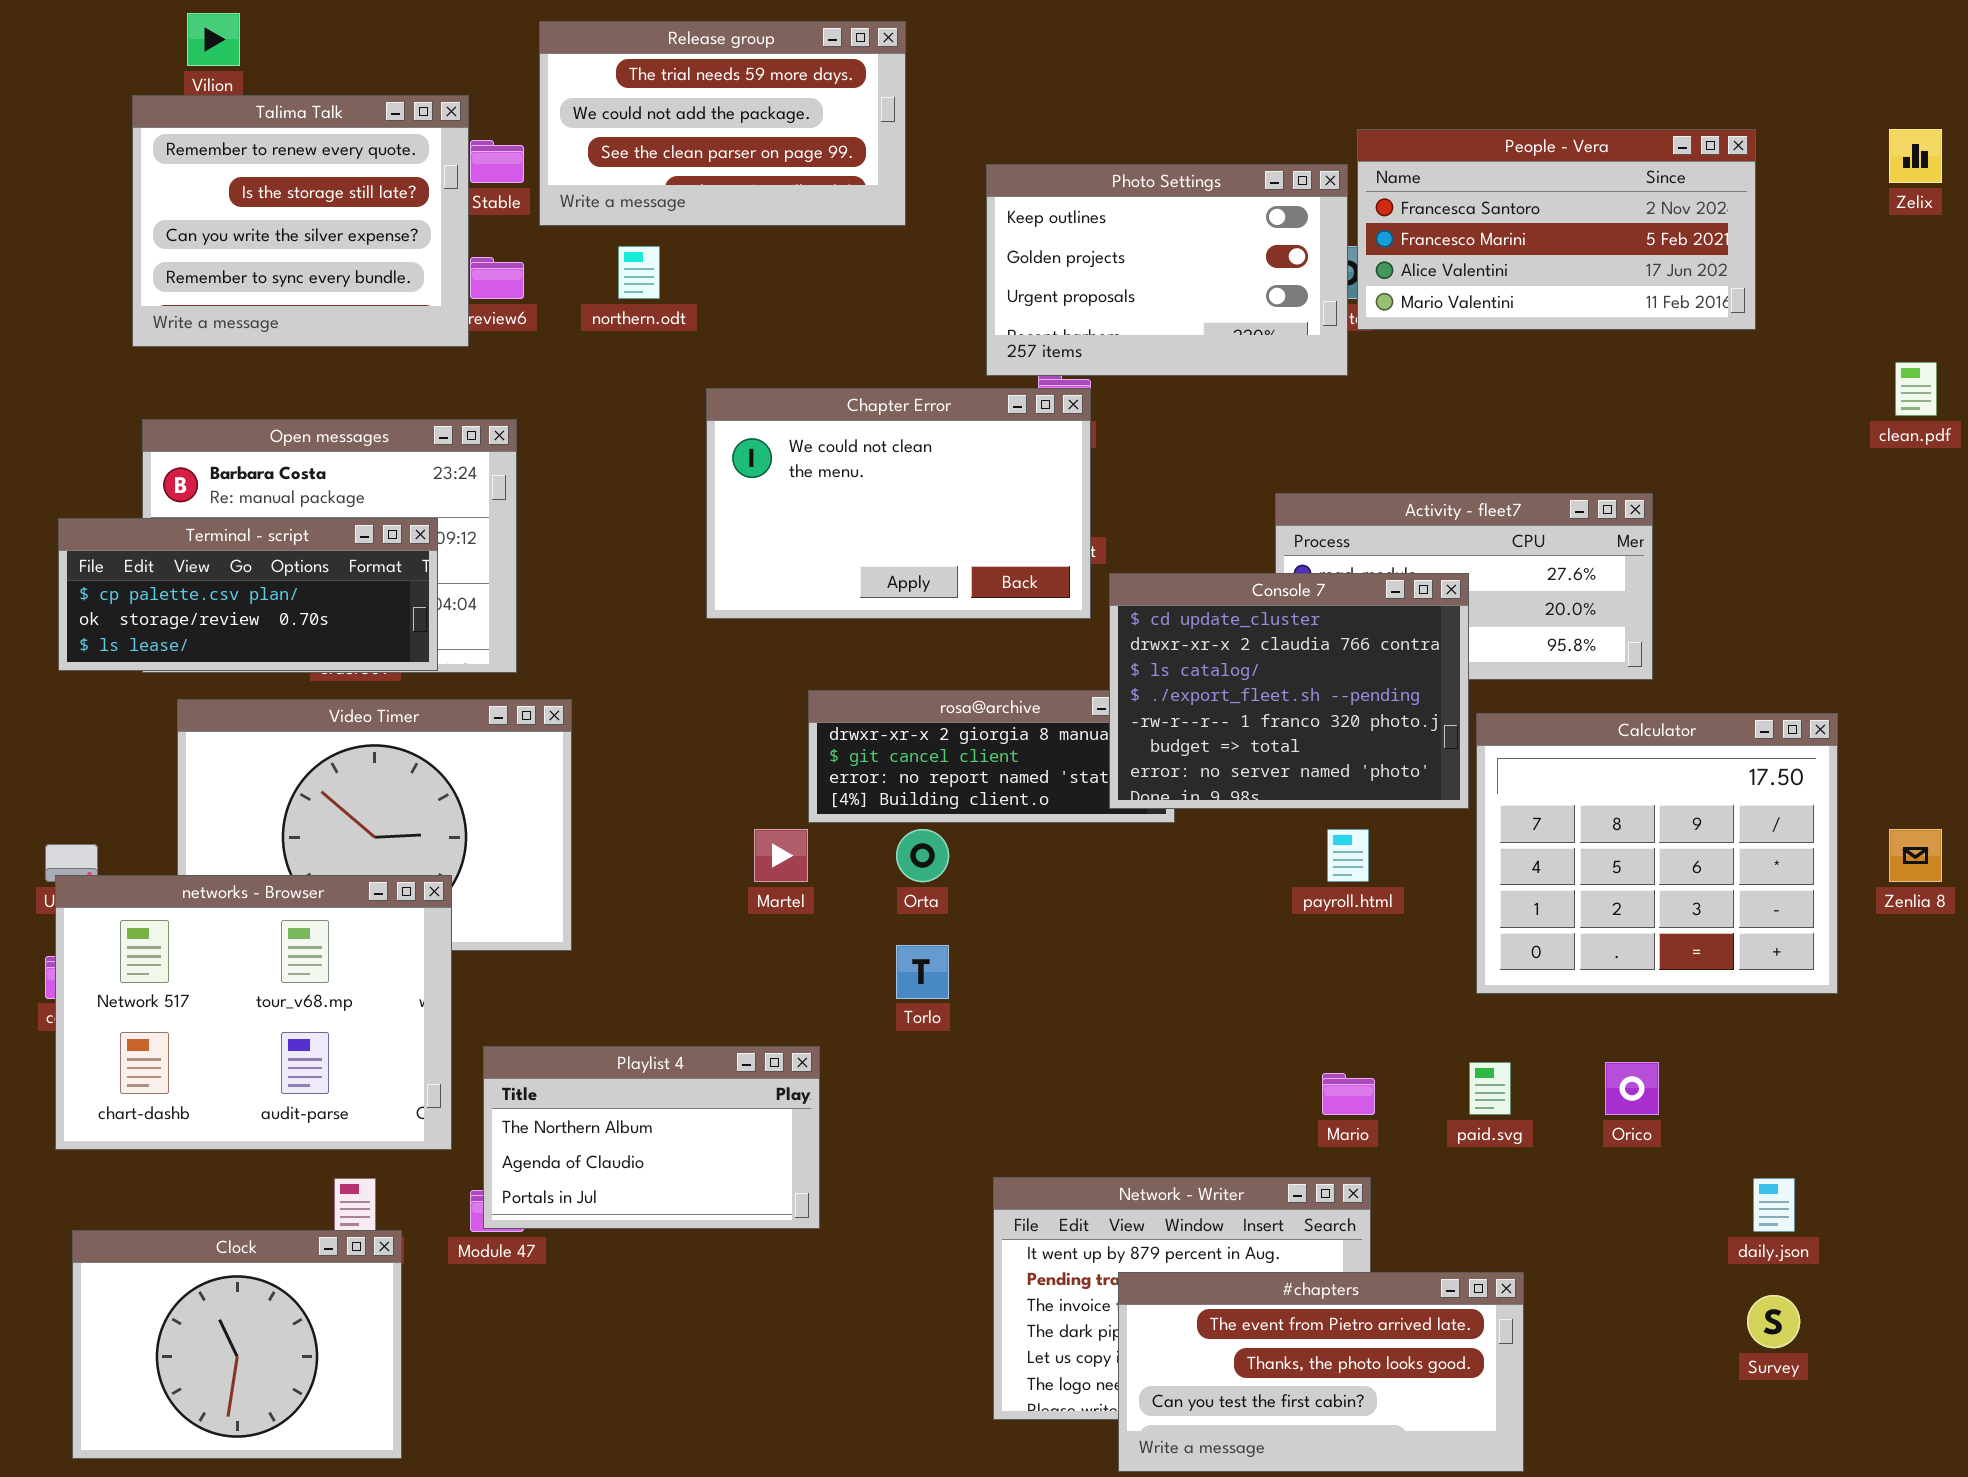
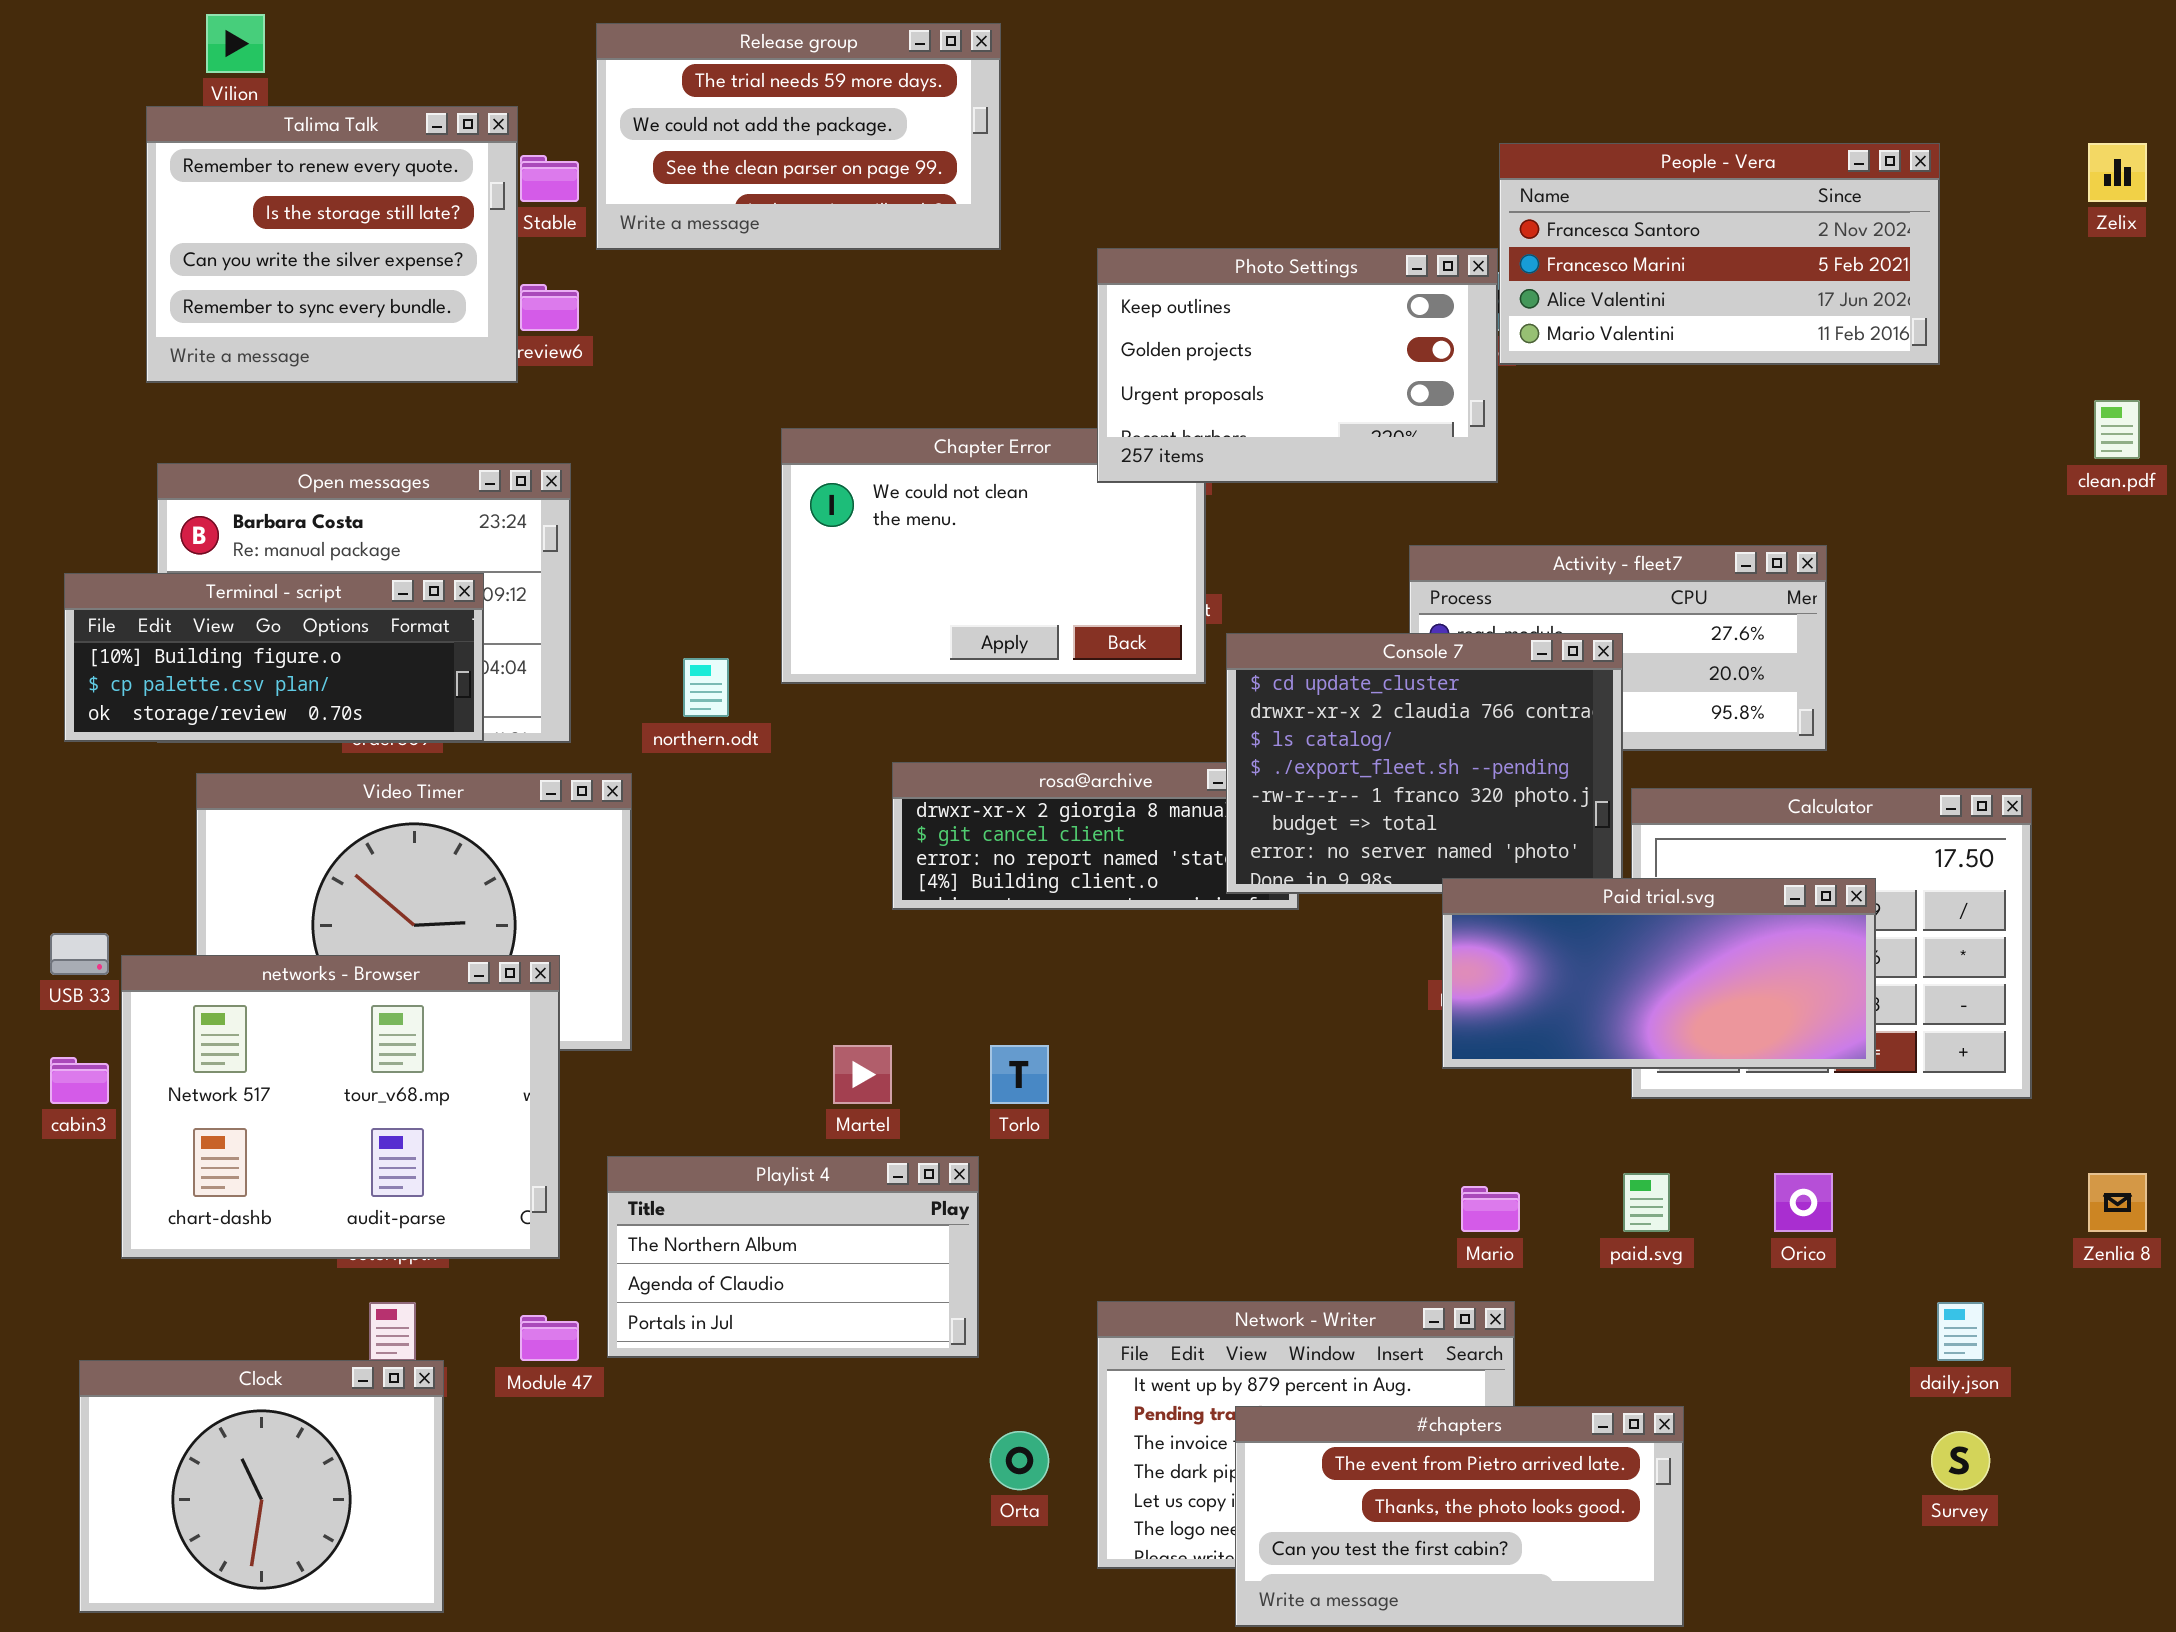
Photo Settings: [986,164,1348,376] -> [1097,248,1498,483], moved
northern.odt: [618,246,660,299] -> [683,658,729,717], moved
Terminal - script: [58,518,438,671] -> [64,573,484,742], scrolled up 1 row
Paid trial.svg: none -> [1442,878,1876,1069], opened
Martel: [754,829,808,882] -> [833,1045,892,1104], moved
Orta: [896,829,949,882] -> [990,1431,1049,1490], moved
Zenlia 8: [1889,829,1942,882] -> [2088,1173,2147,1232], moved
networks - Browser: [55,875,452,1150] -> [121,955,560,1259], moved
Playlist 4: [483,1046,820,1229] -> [607,1156,979,1358], moved

